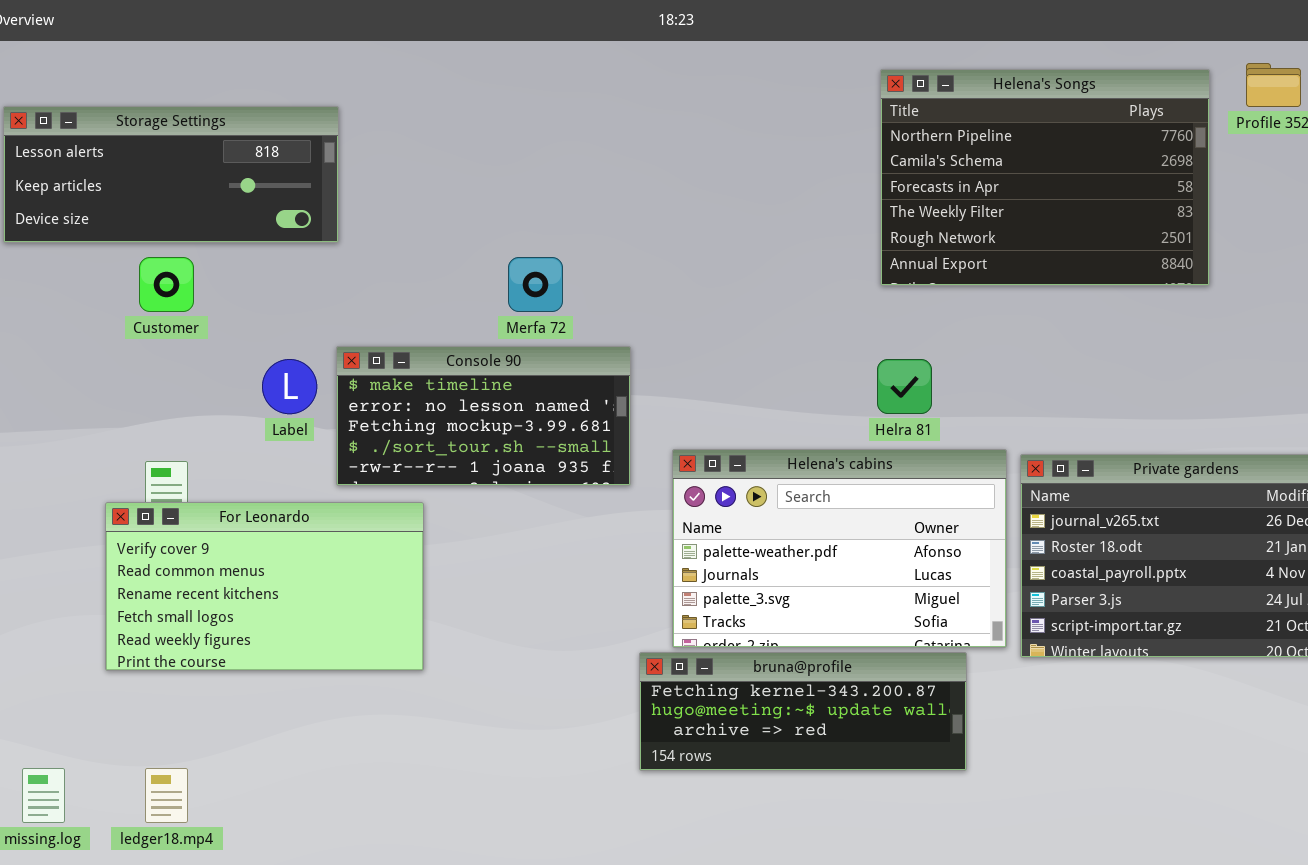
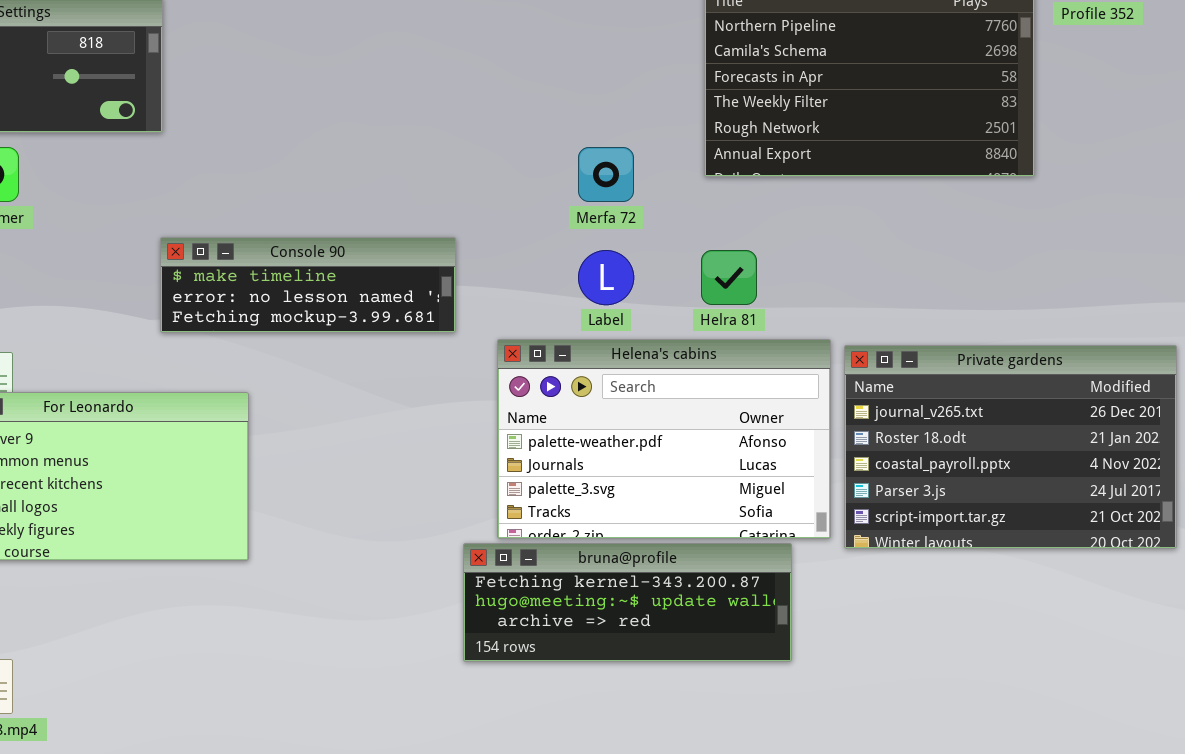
Merfa 72: [508,257,563,312] -> [578,147,634,202], moved
Console 90: [336,346,631,486] -> [160,237,456,333], resized
Label: [262,359,317,414] -> [578,250,634,305], moved

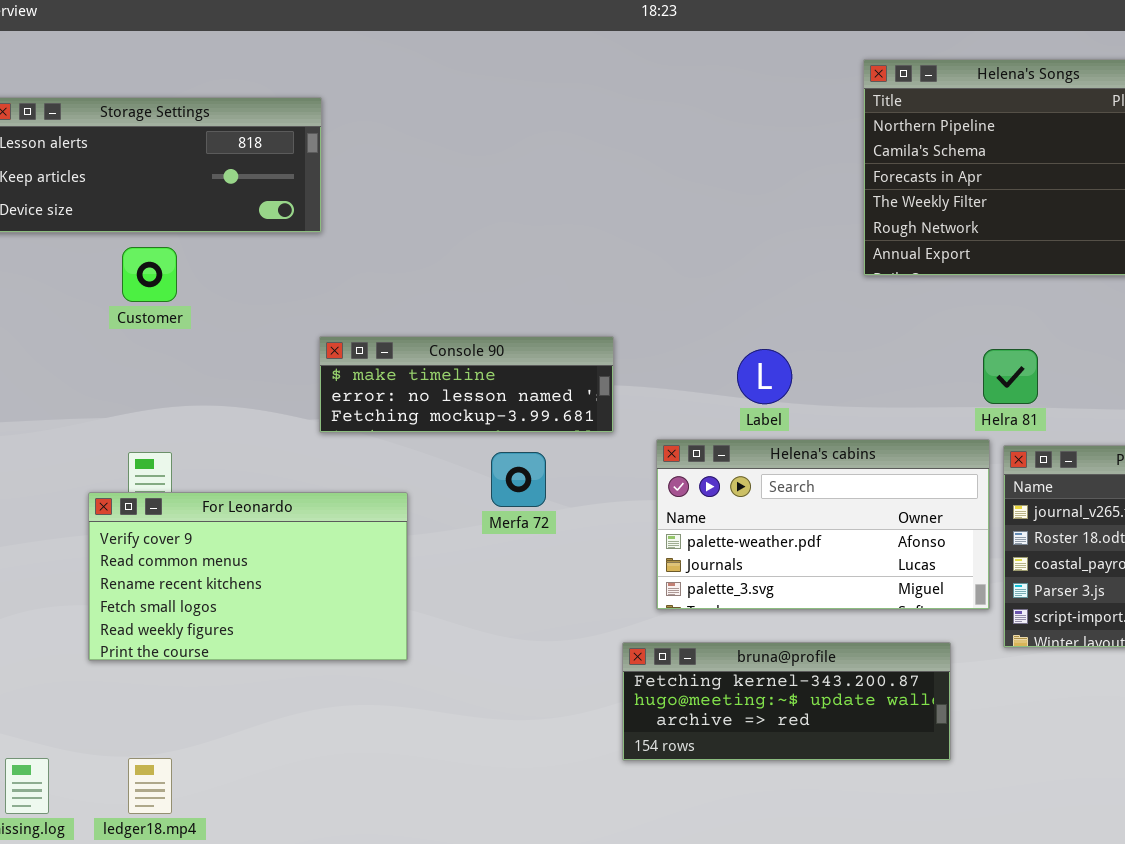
Merfa 72: [578,147,634,202] -> [491,452,546,507], moved
Helra 81: [701,250,757,305] -> [983,349,1038,404], moved
Helena's cabins: [497,339,831,539] -> [656,439,990,610], resized

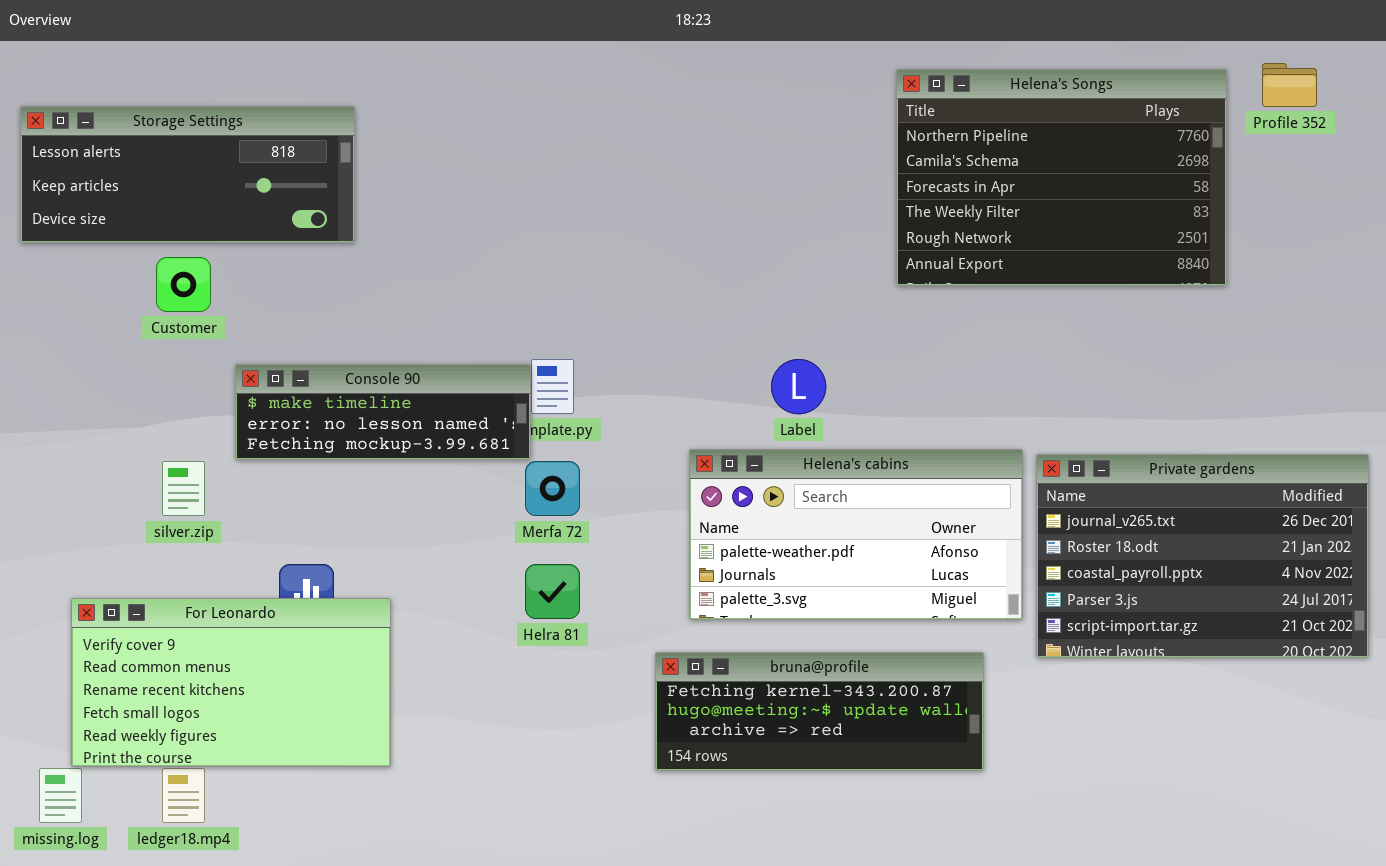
Console 90: [319,336,614,433] -> [235,364,531,460], moved
Helra 81: [983,349,1038,404] -> [525,564,580,619], moved
For Leonardo: [88,492,408,661] -> [71,598,391,767], moved

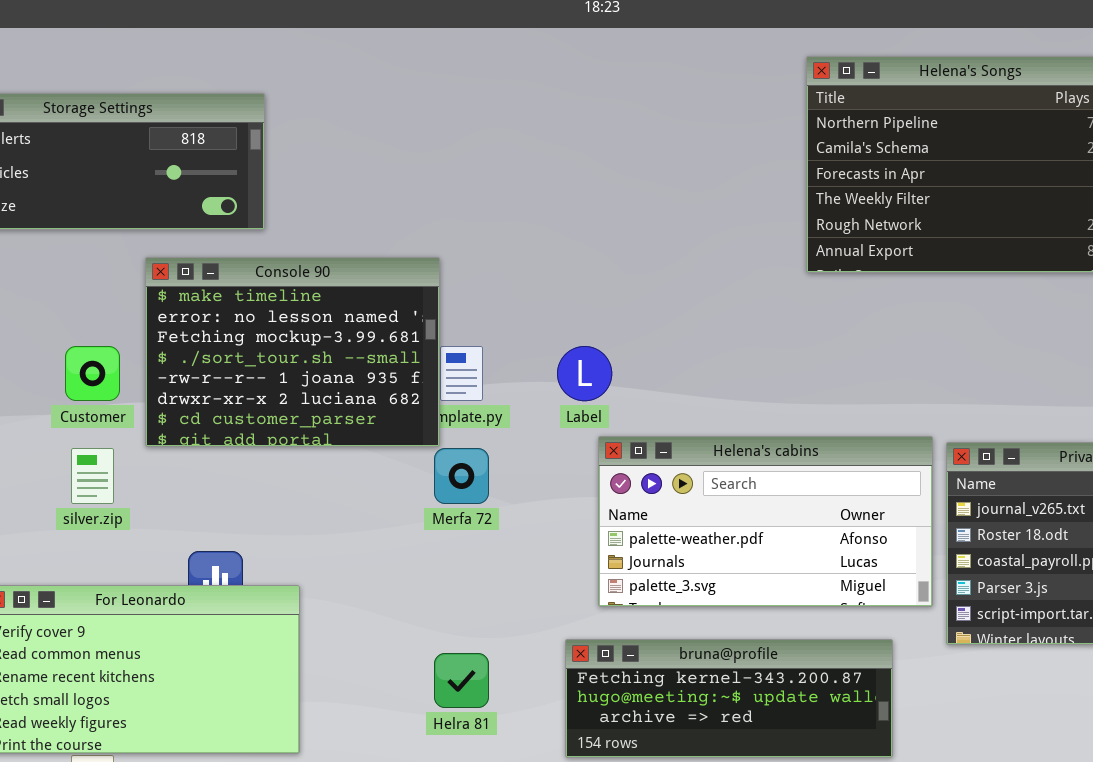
Customer: [156,257,211,312] -> [65,346,120,401], moved
Label: [771,359,826,414] -> [557,346,612,401], moved
Console 90: [235,364,531,460] -> [145,257,440,447], resized
Helra 81: [525,564,580,619] -> [434,653,489,708], moved

